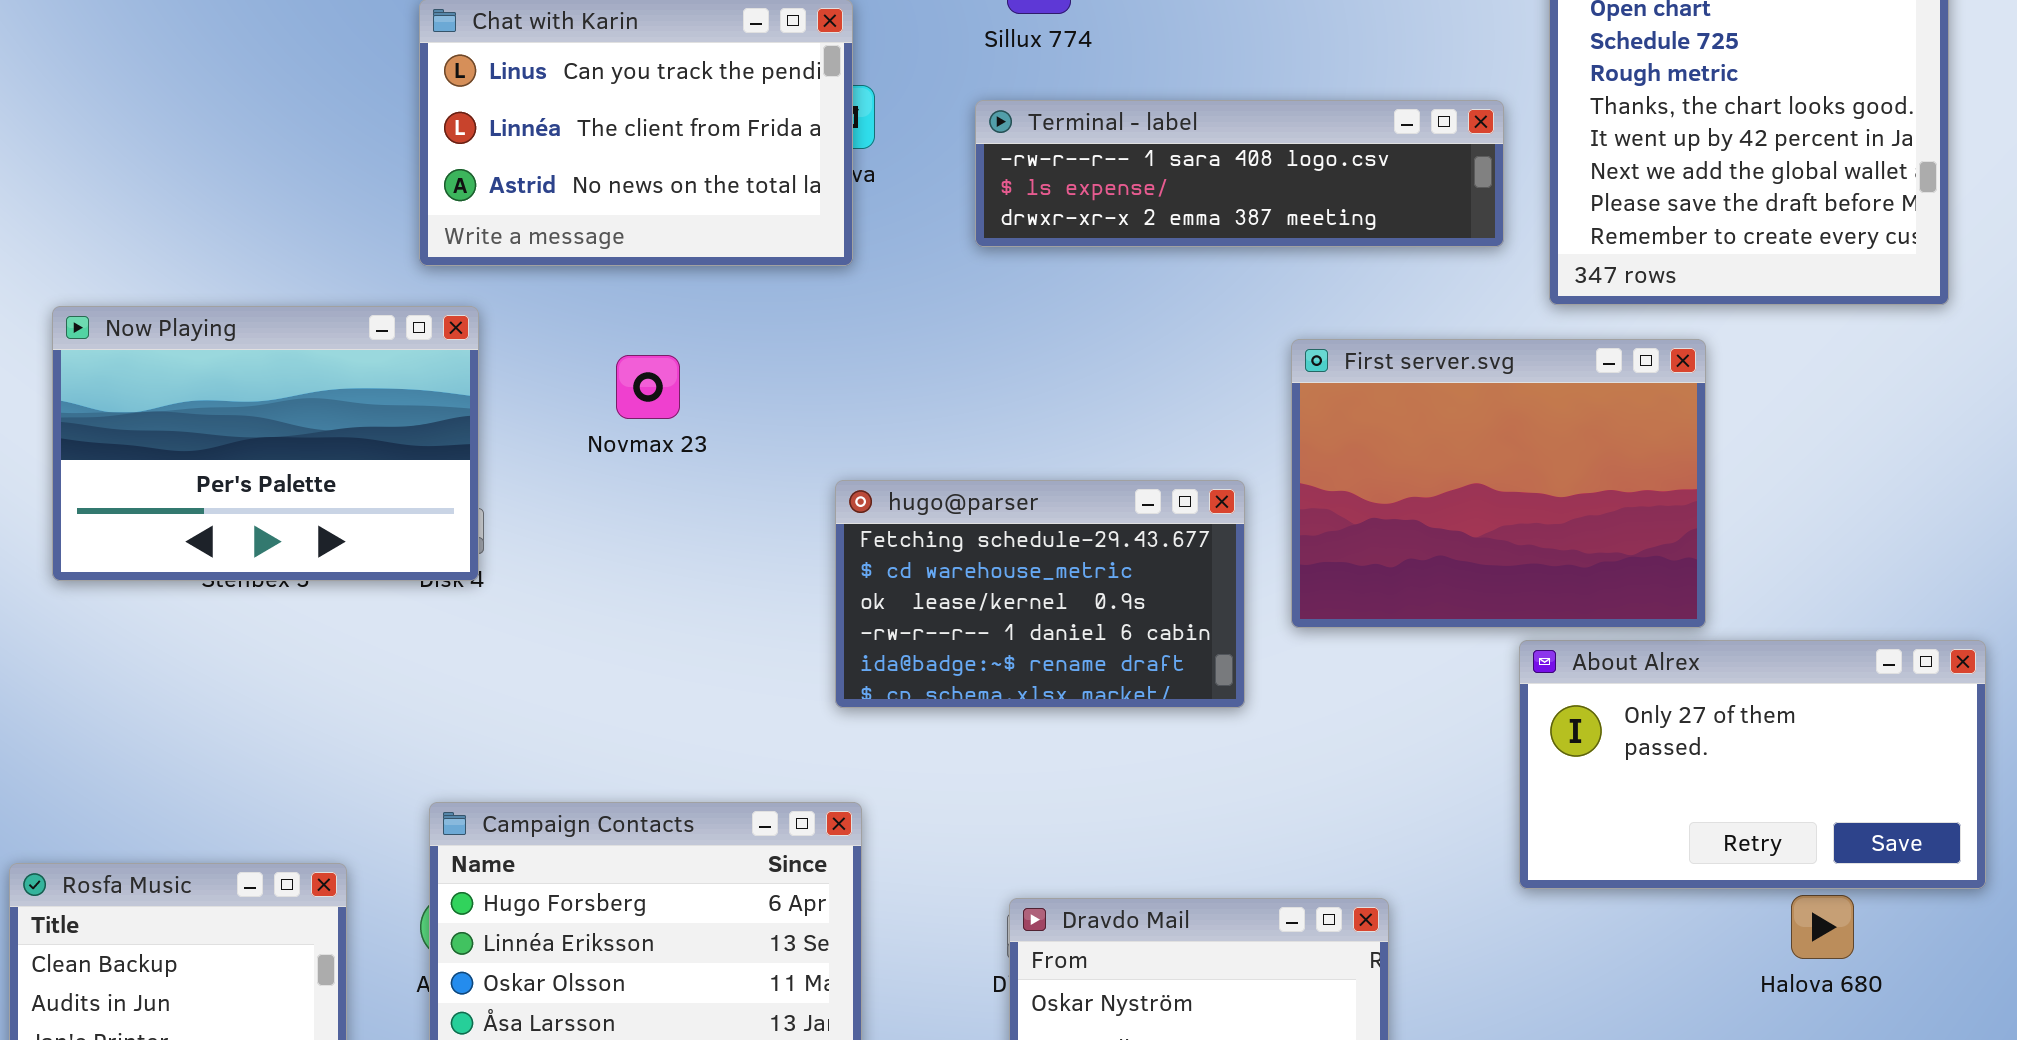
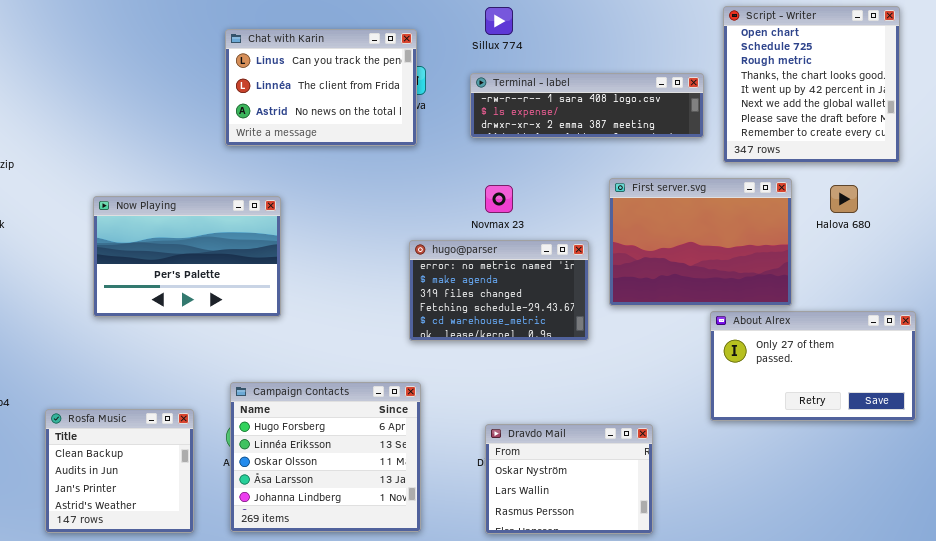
Now Playing: [52,306,479,581] -> [93,196,281,317], moved
Novmax 23: [616,355,680,419] -> [485,185,513,213], moved
hugo@parser: [835,480,1245,708] -> [409,240,589,341], scrolled up 3 rows
Halova 680: [1791,895,1854,959] -> [830,185,858,213], moved

